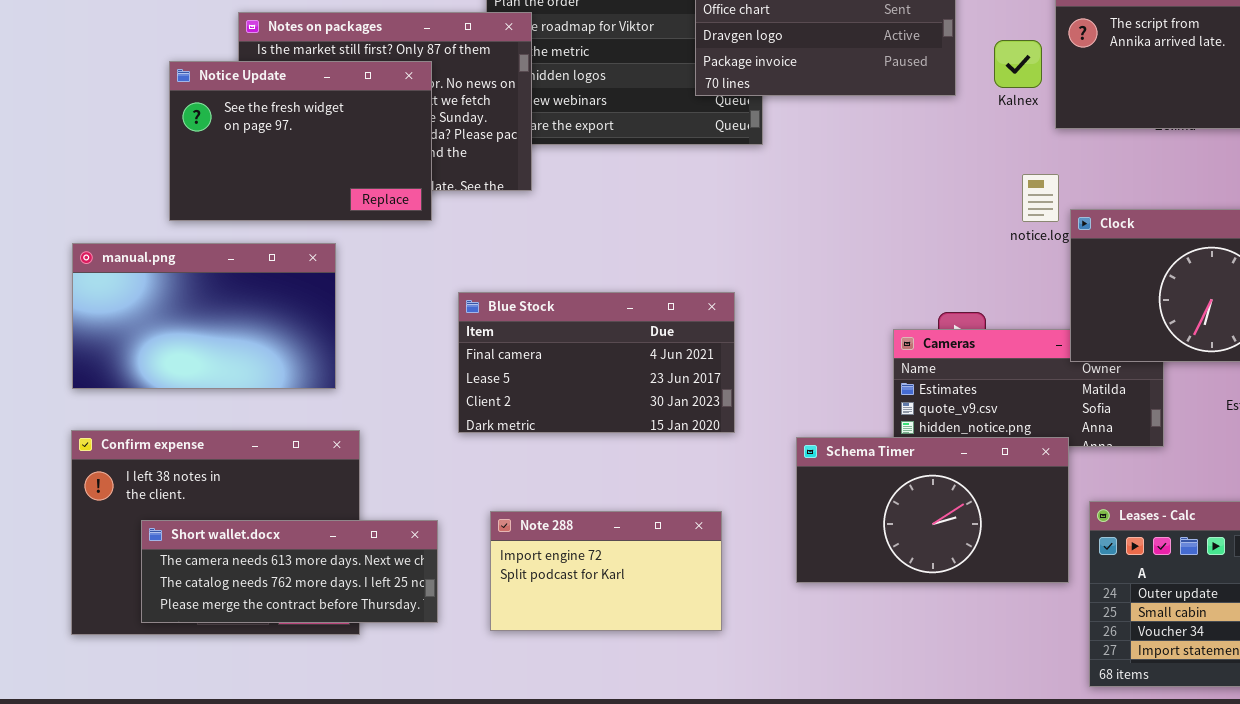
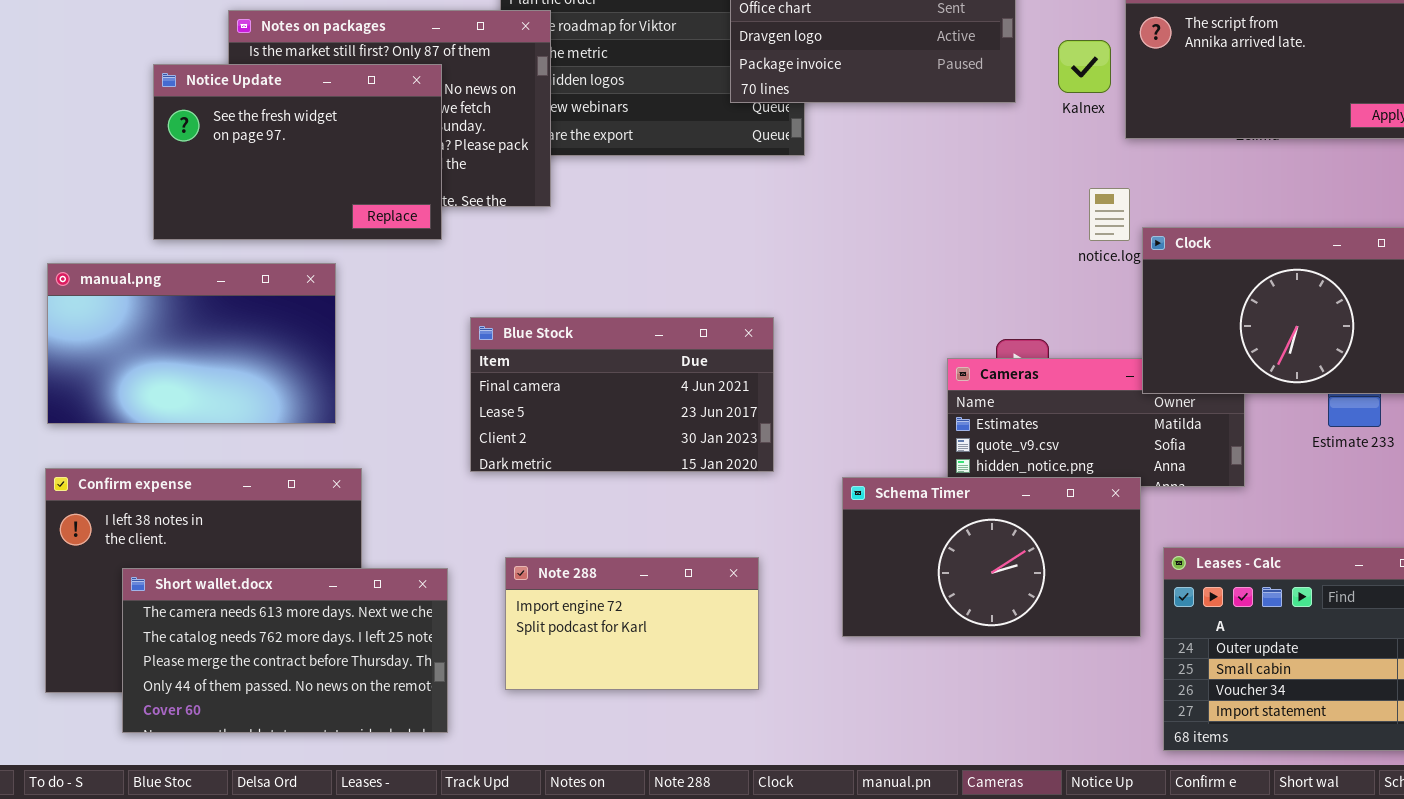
Short wallet.docx: [141,520,438,623] -> [122,568,448,733], resized

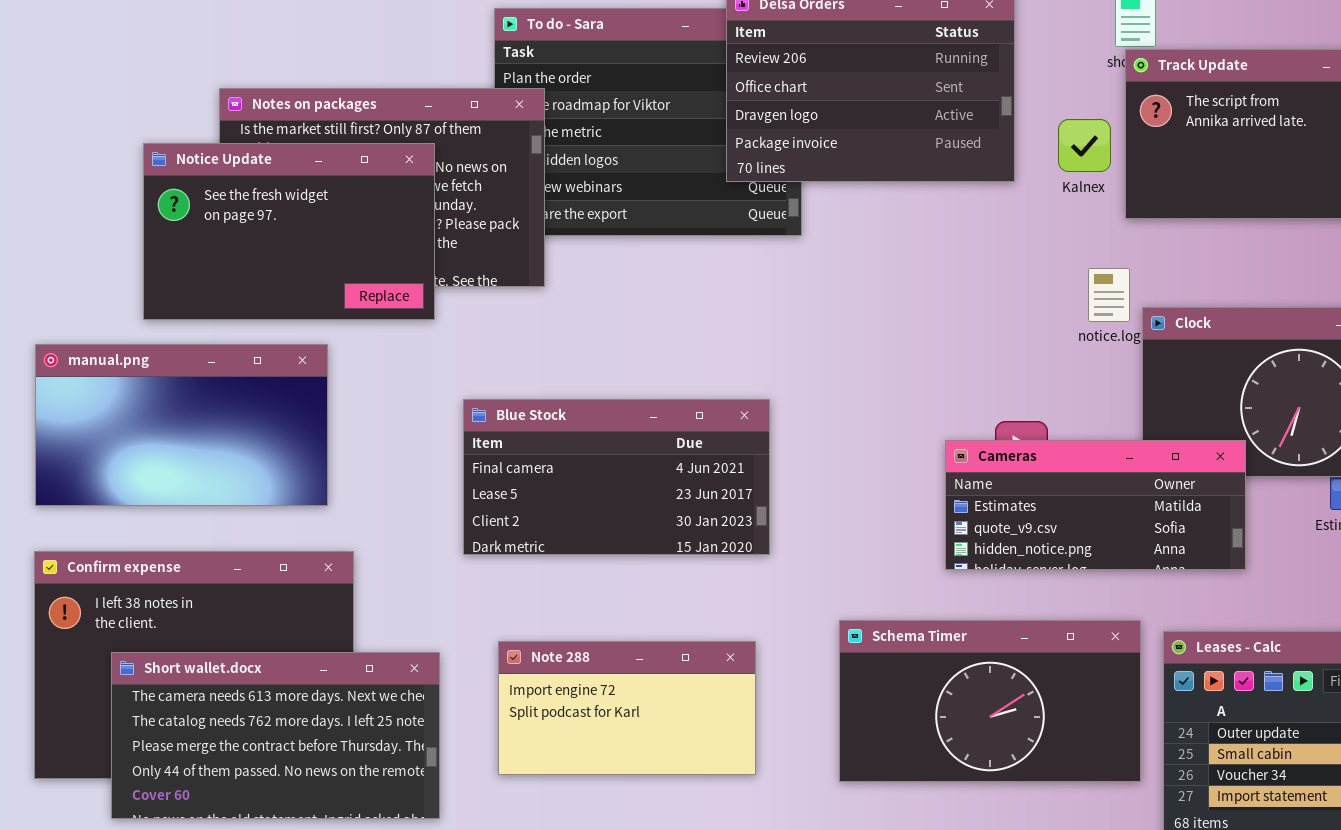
Cameras: [947,358,1245,487] -> [945,440,1246,570], raised
Schema Timer: [842,477,1141,637] -> [839,620,1141,782], moved

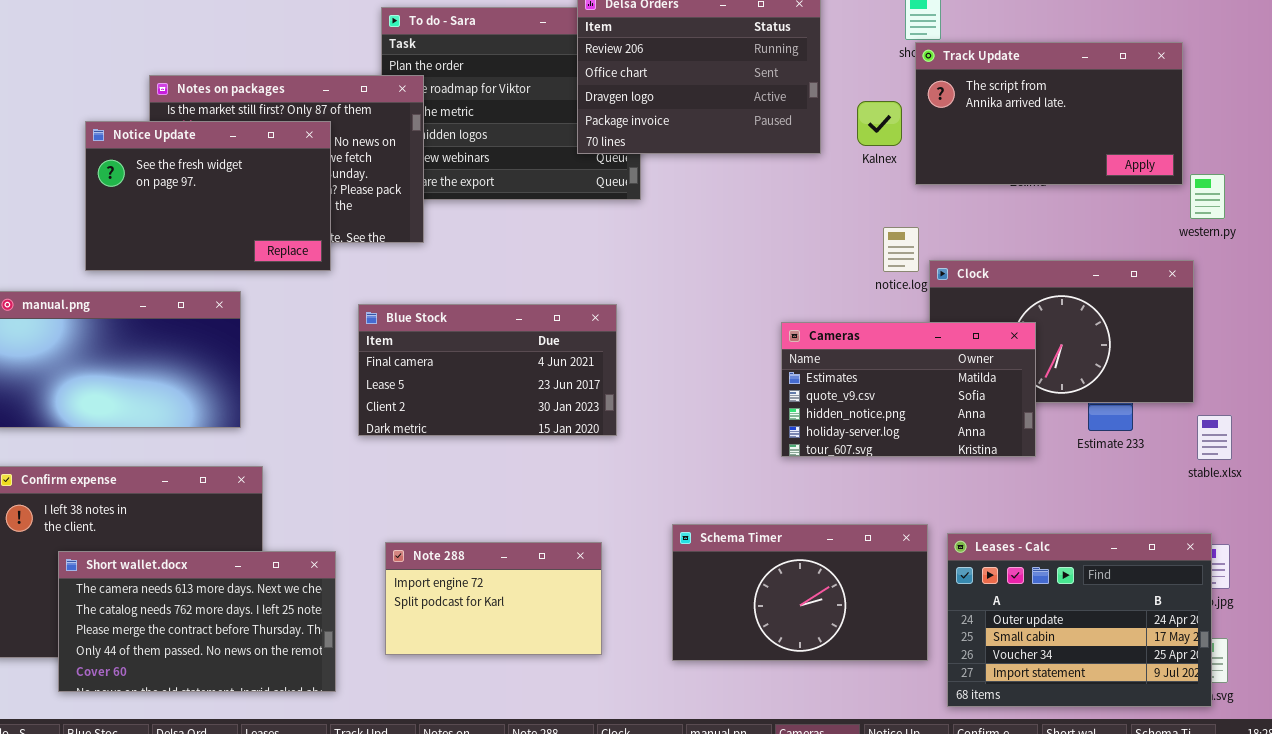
Blue Stock: [463,399,770,555] -> [358,304,617,436], moved
Cameras: [945,440,1246,570] -> [781,322,1036,457], moved, resized

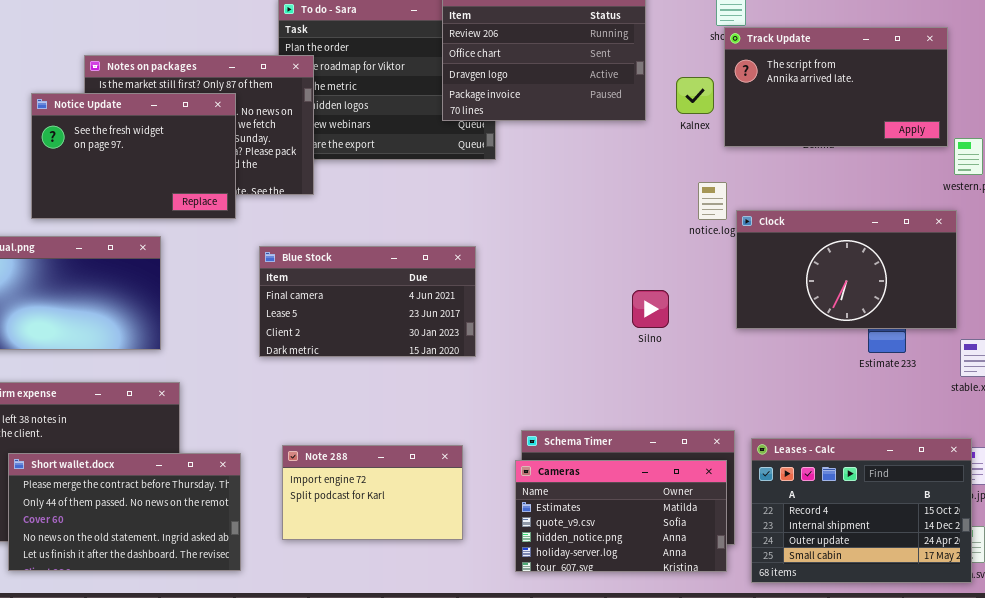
Cameras: [781,322,1036,457] -> [515,460,727,572], moved
Leases - Calc: [947,533,1212,707] -> [751,438,972,583], scrolled up 2 rows
Short wallet.docx: [58,551,336,692] -> [8,453,241,571], scrolled down 2 rows

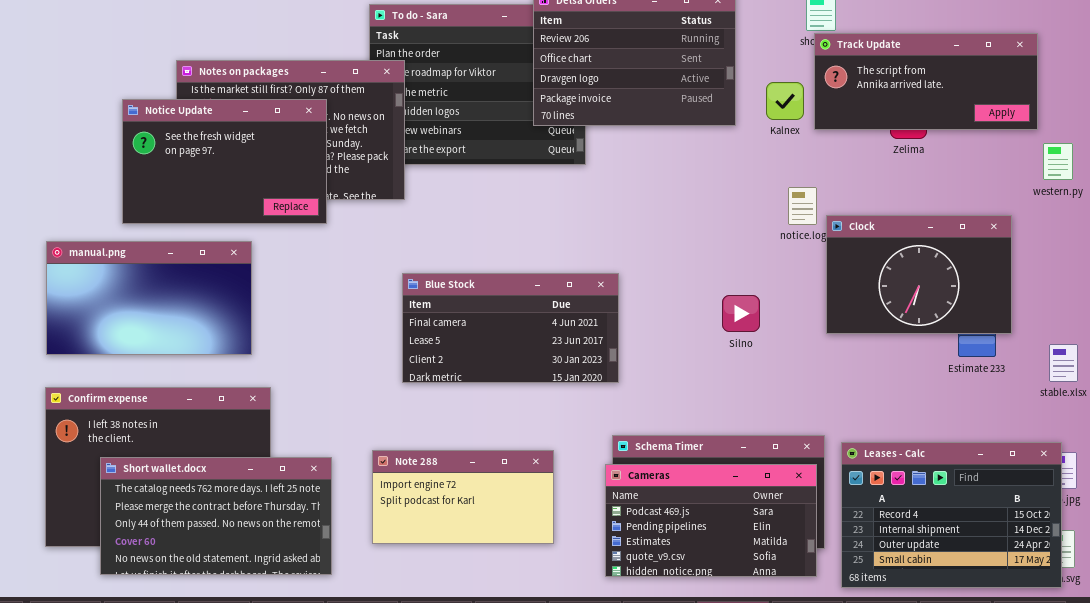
Track Update: [724,27,948,147] -> [814,33,1038,130], resized
Clock: [736,210,957,329] -> [826,215,1012,334], resized
Blue Stock: [259,246,476,357] -> [402,273,619,383], moved
Short wallet.docx: [8,453,241,571] -> [100,457,332,575], scrolled up 1 row
Cameras: [515,460,727,572] -> [605,464,817,577], scrolled up 2 rows

